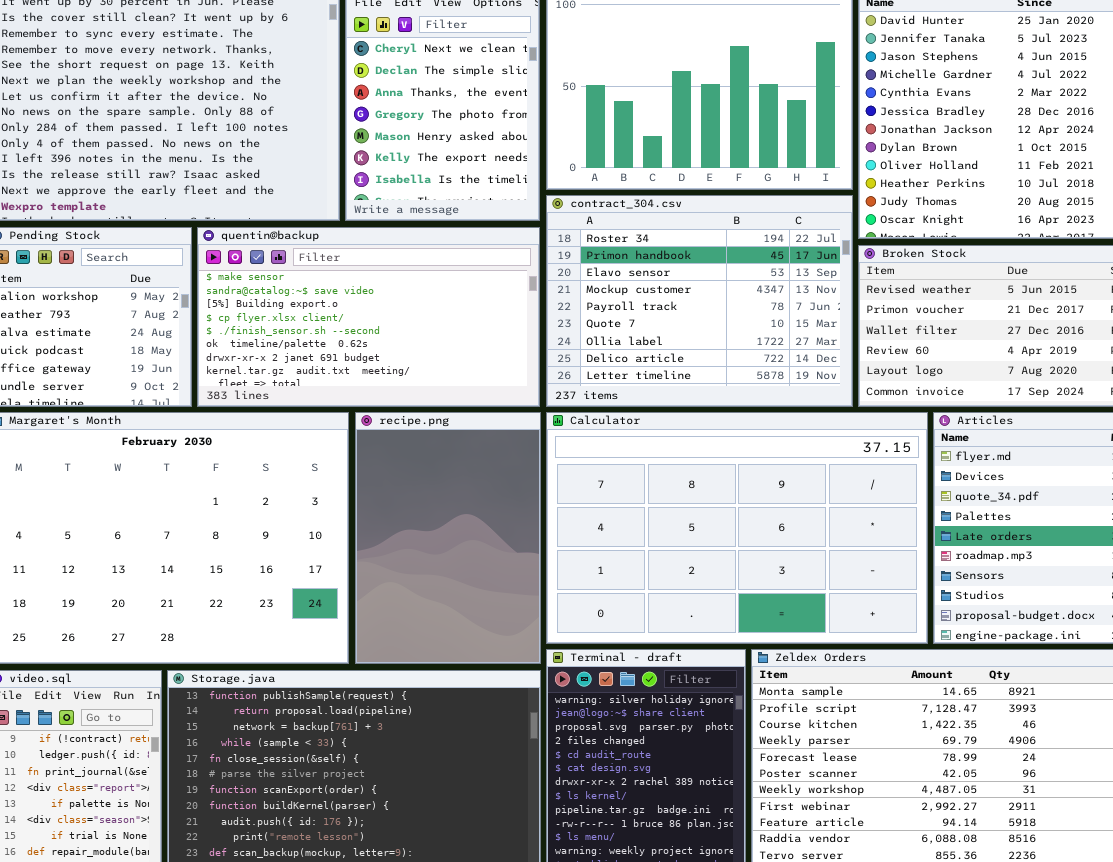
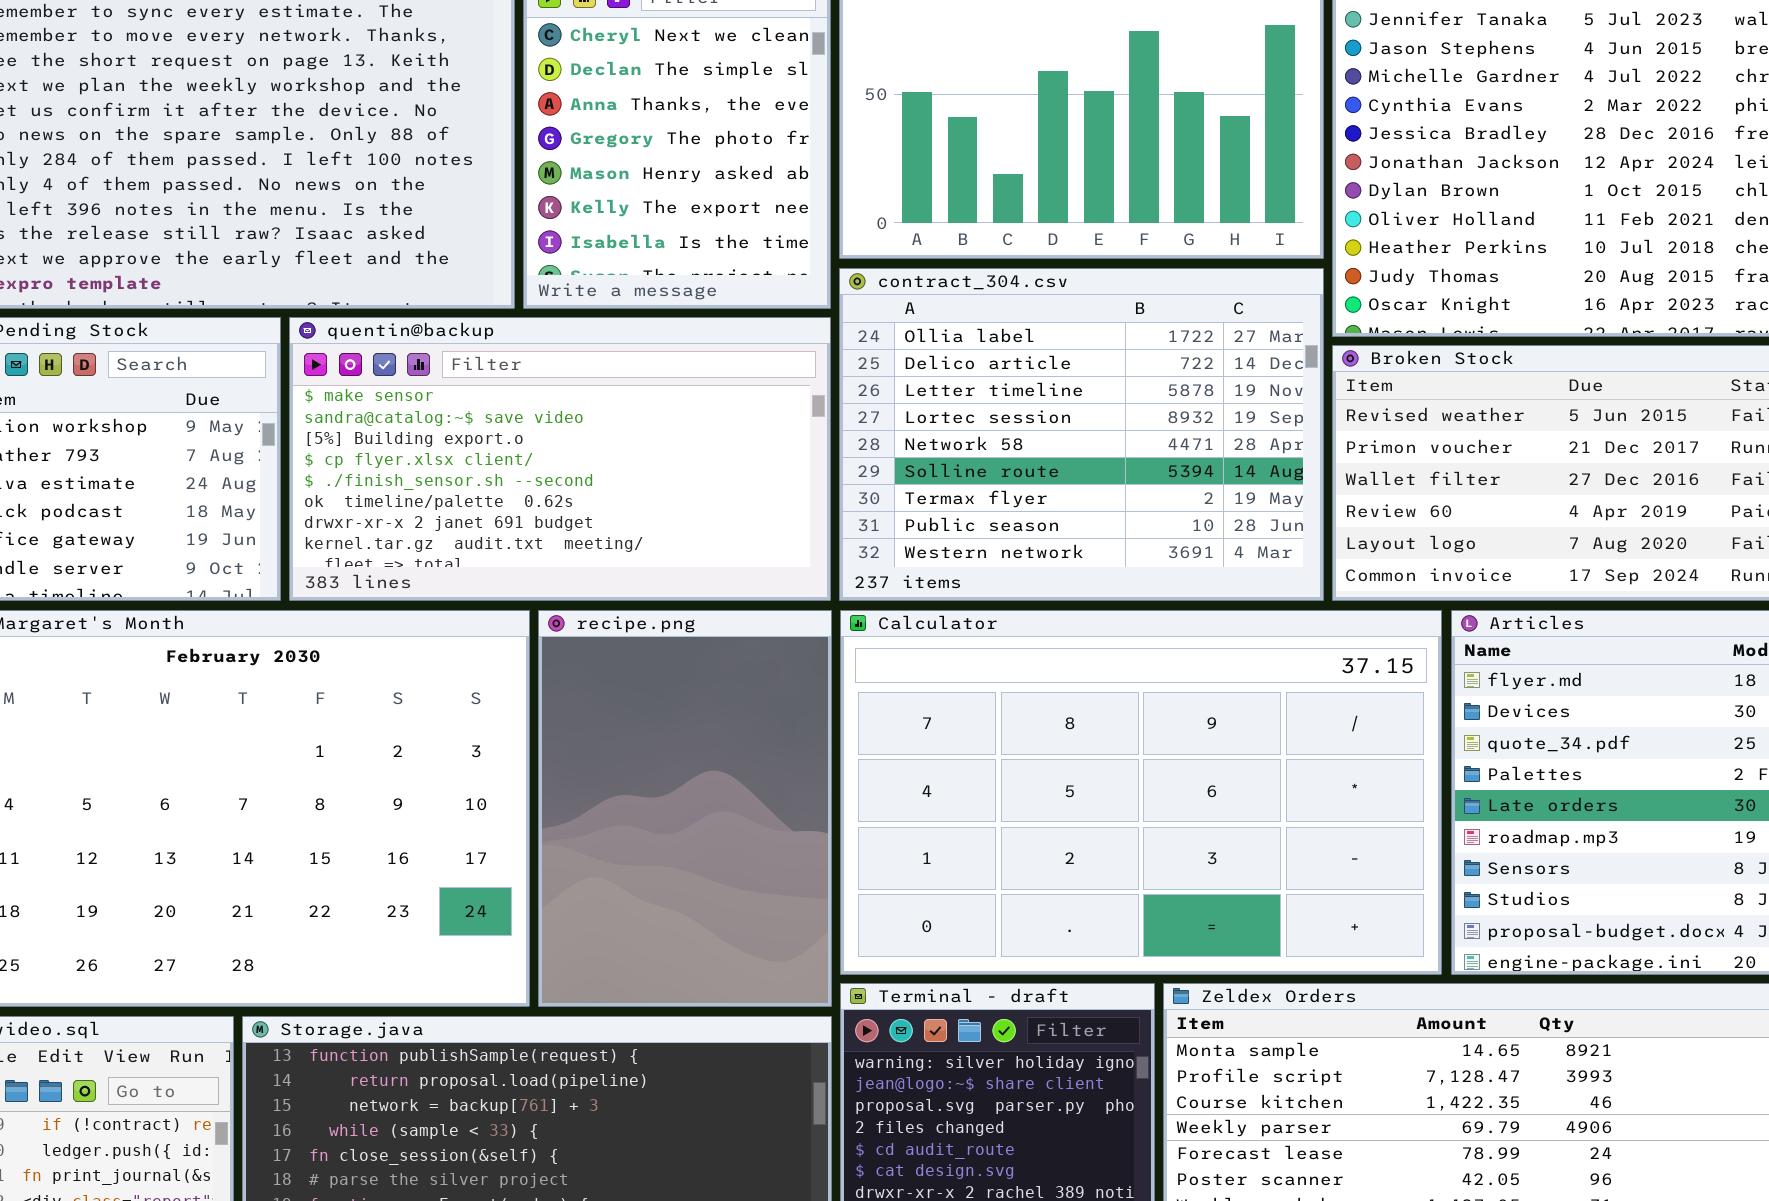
contract_304.csv: [546,195,853,407] -> [839,268,1324,601], scrolled down 6 rows

